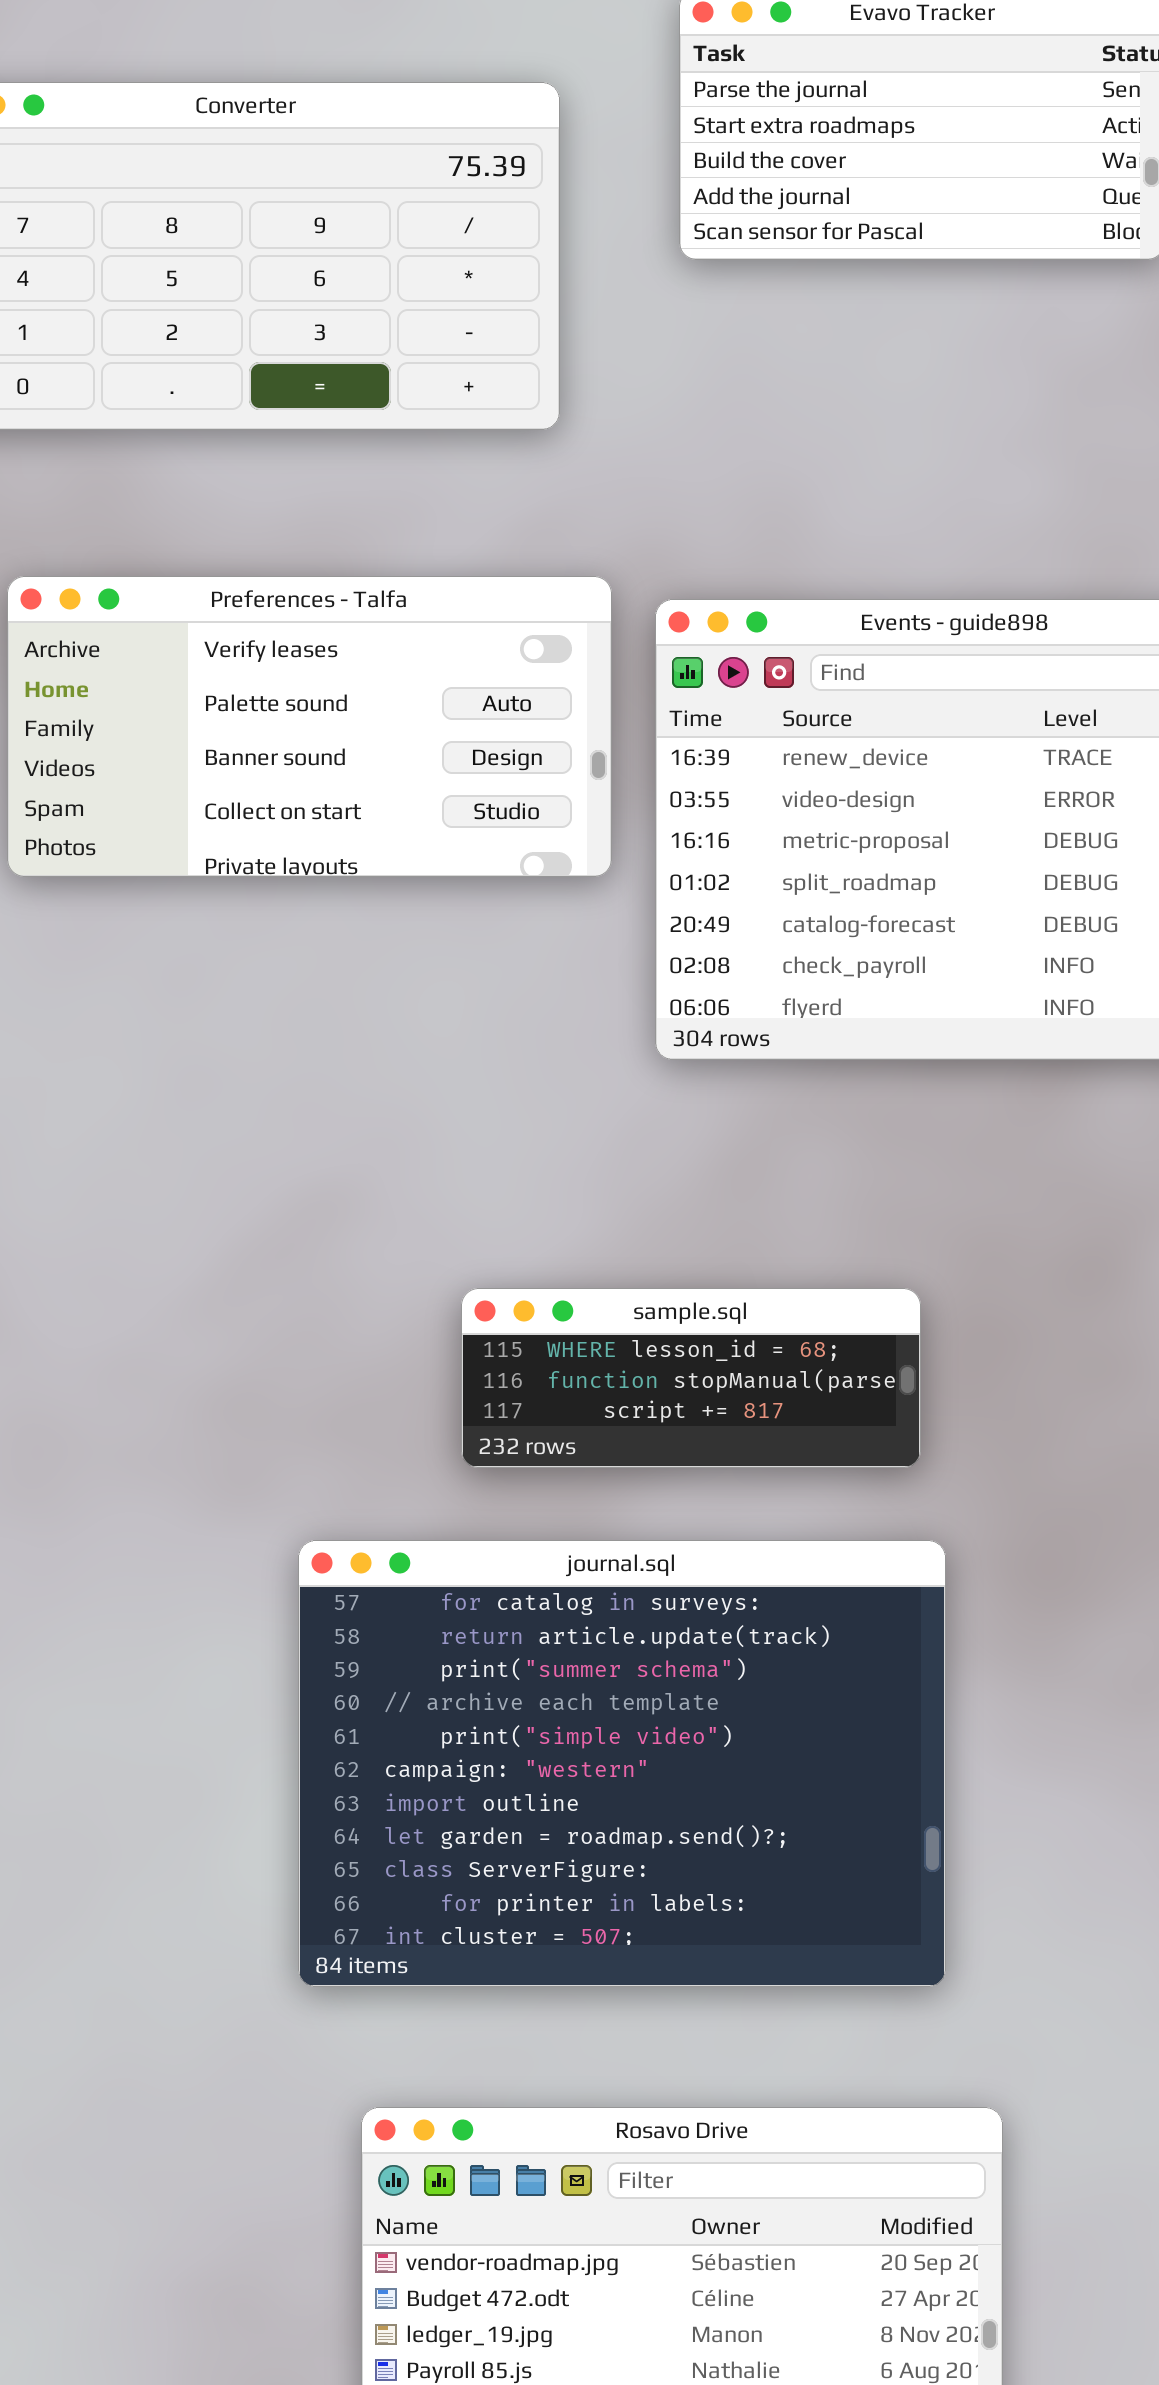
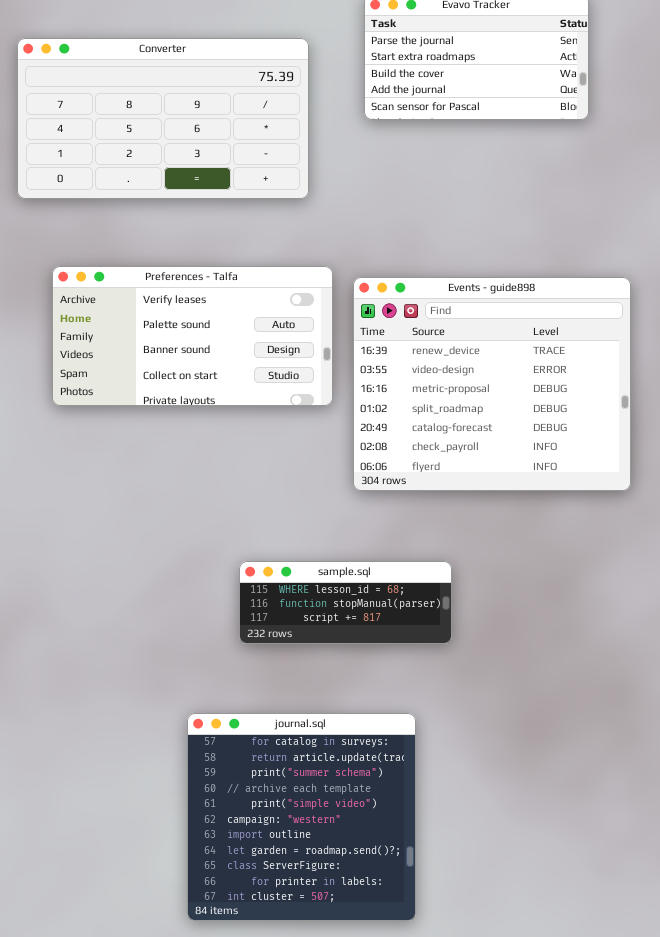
sample.sql: [461,1288,921,1468] -> [239,561,452,644], moved
journal.sql: [298,1540,946,1987] -> [187,713,416,921], resized

